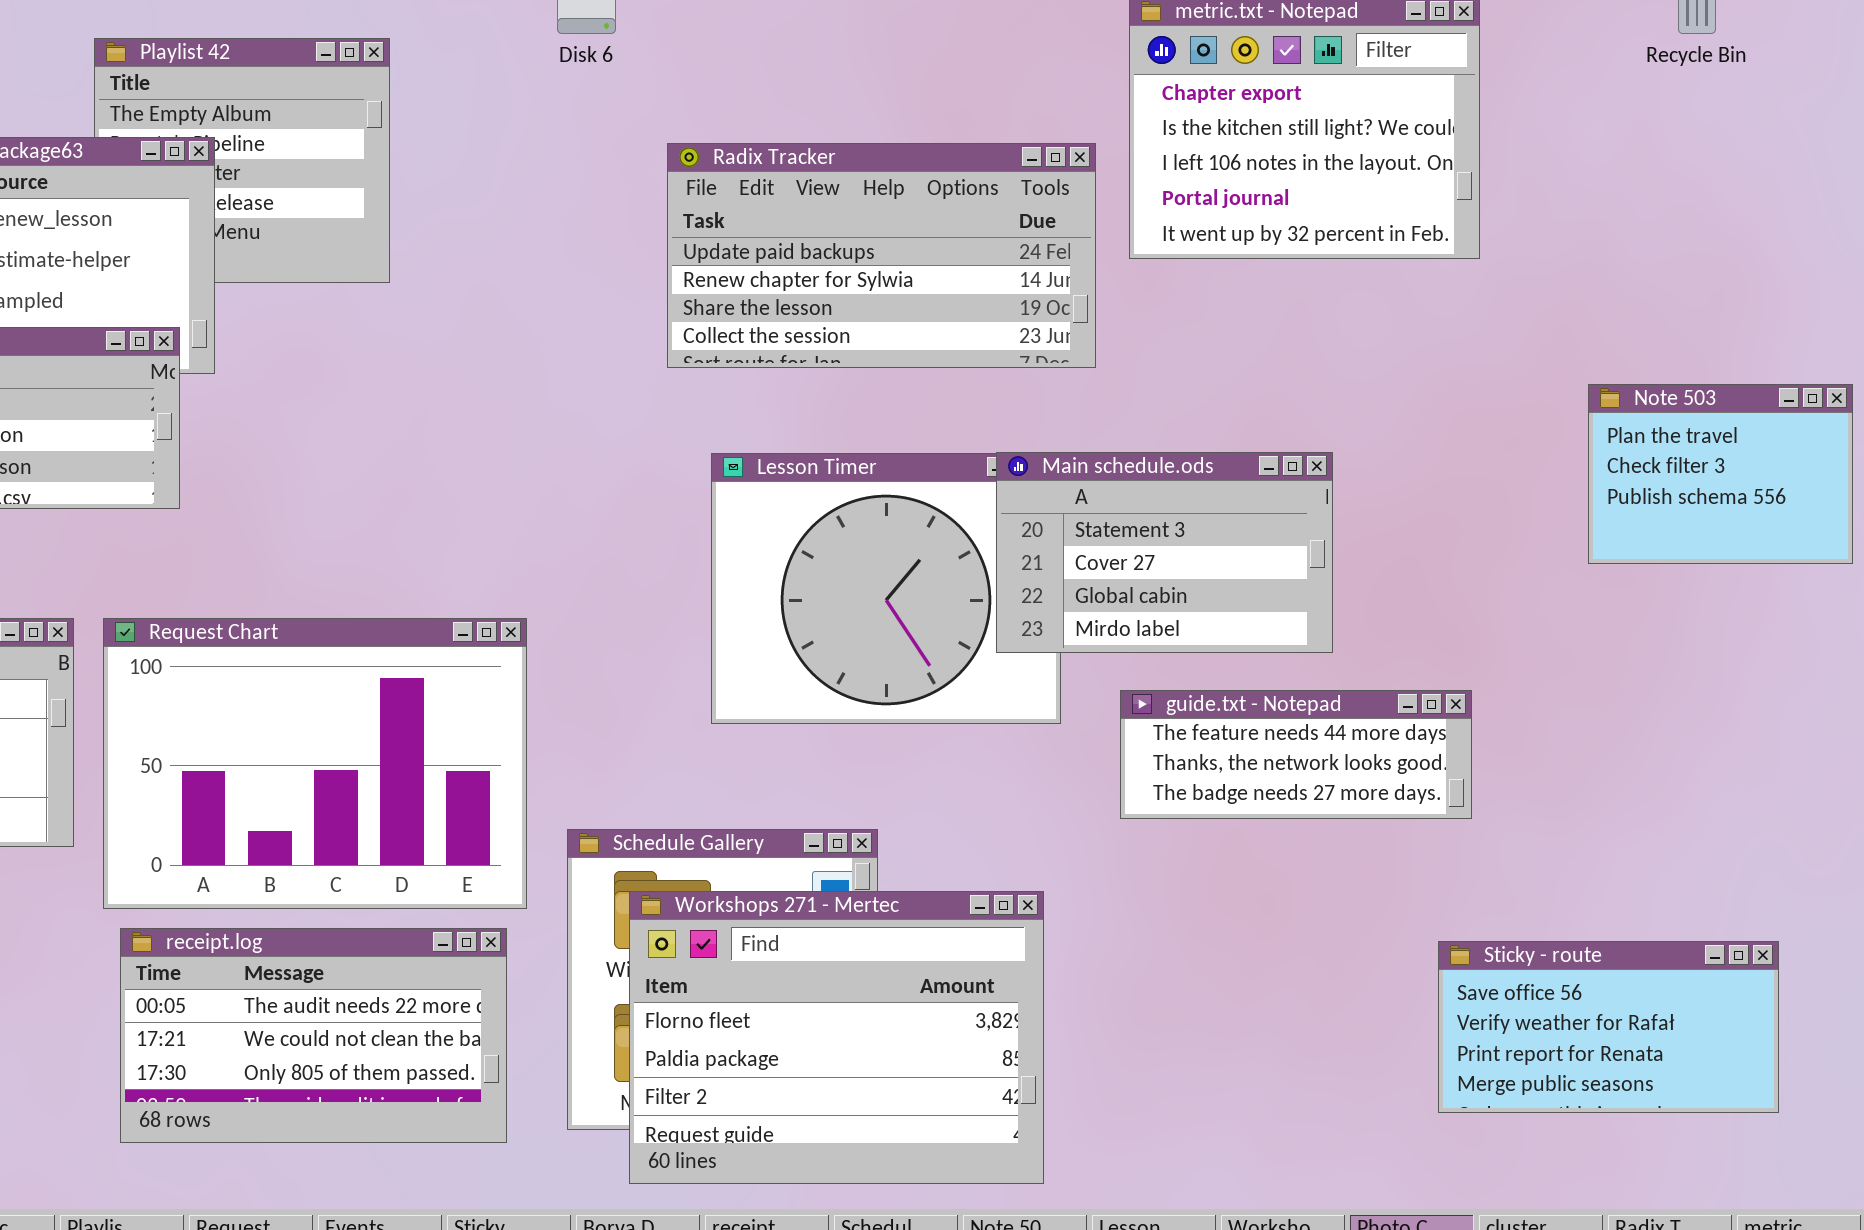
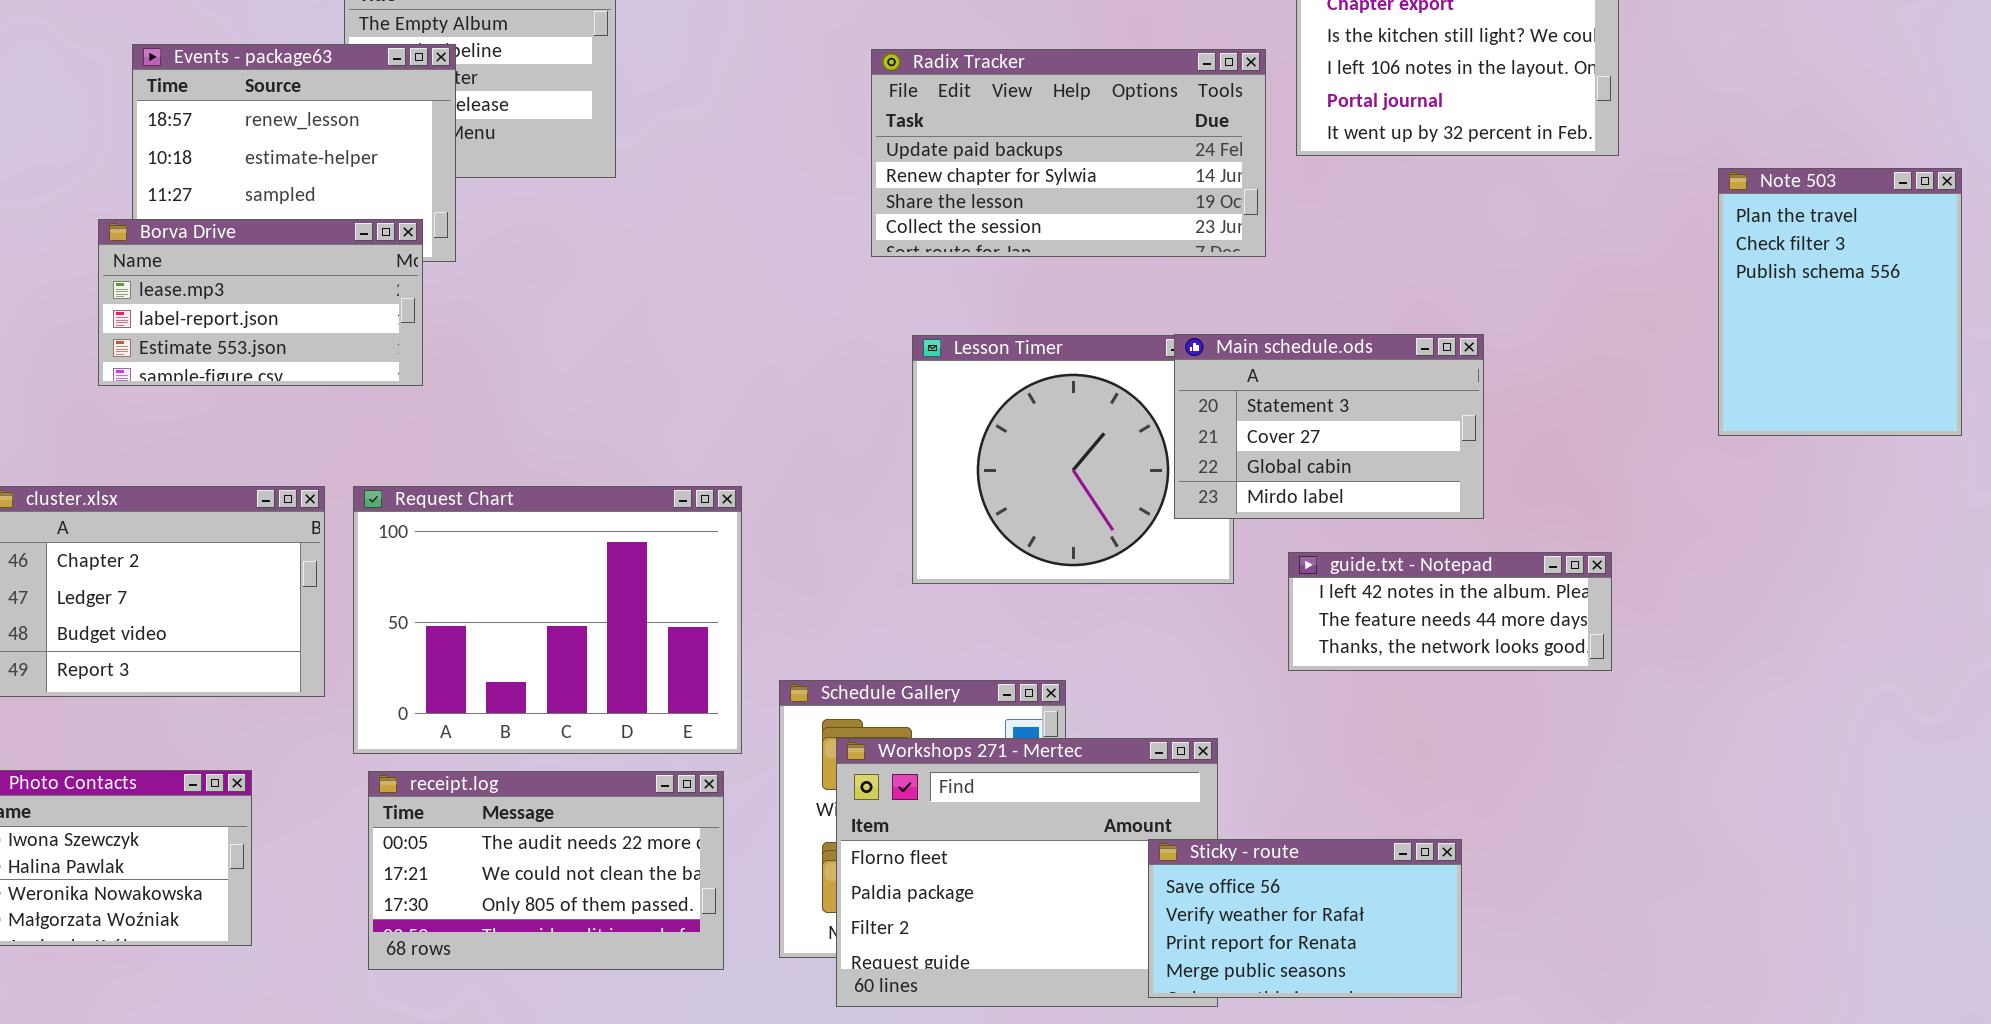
Note 503: [1588,384,1853,564] -> [1718,168,1962,436], resized
guide.txt - Notepad: [1120,690,1472,819] -> [1288,552,1612,671], scrolled up 1 row
Sticky - route: [1438,941,1779,1113] -> [1148,839,1462,998], moved

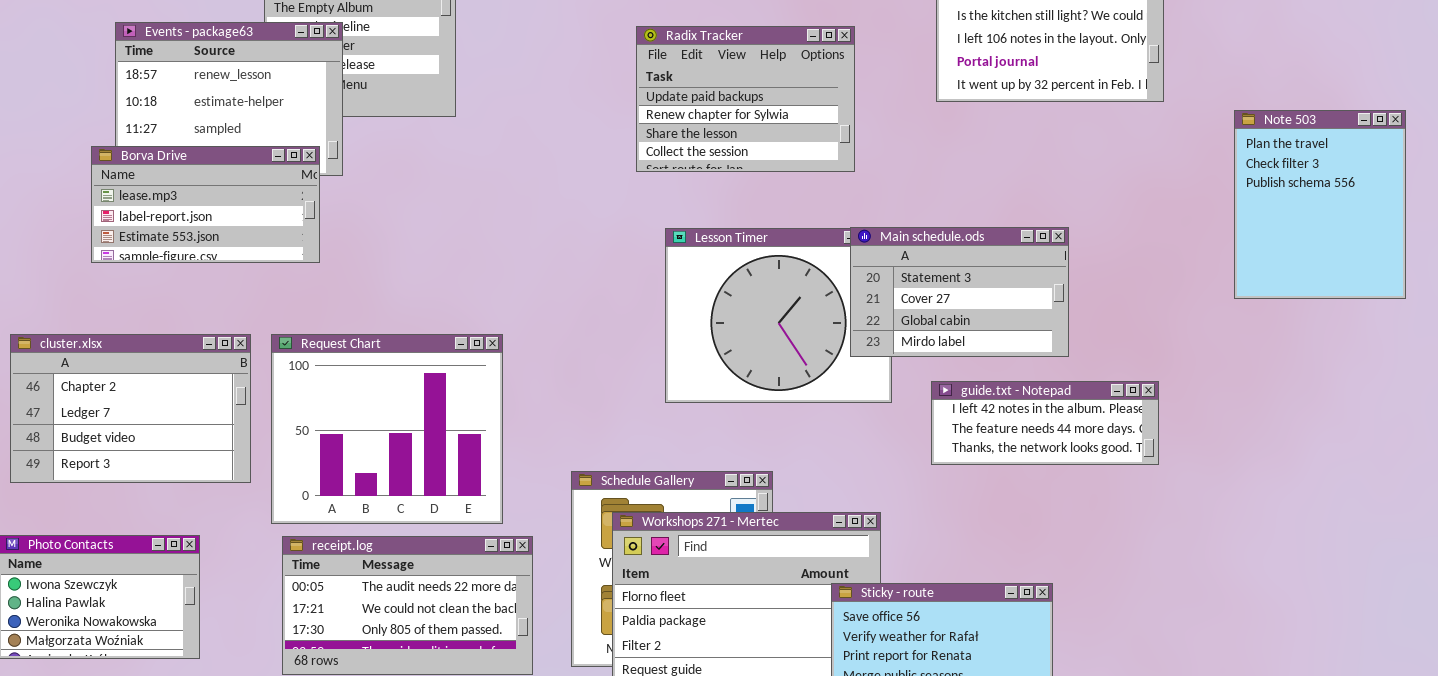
Radix Tracker: [871,49,1266,257] -> [636,26,855,172], resized
Request Chart: [353,486,742,754] -> [271,334,503,524], resized

